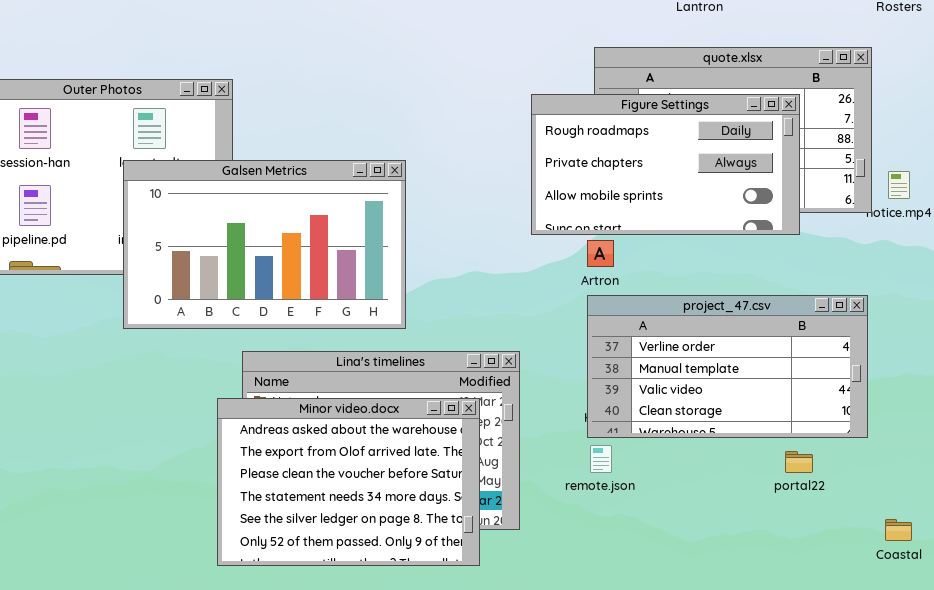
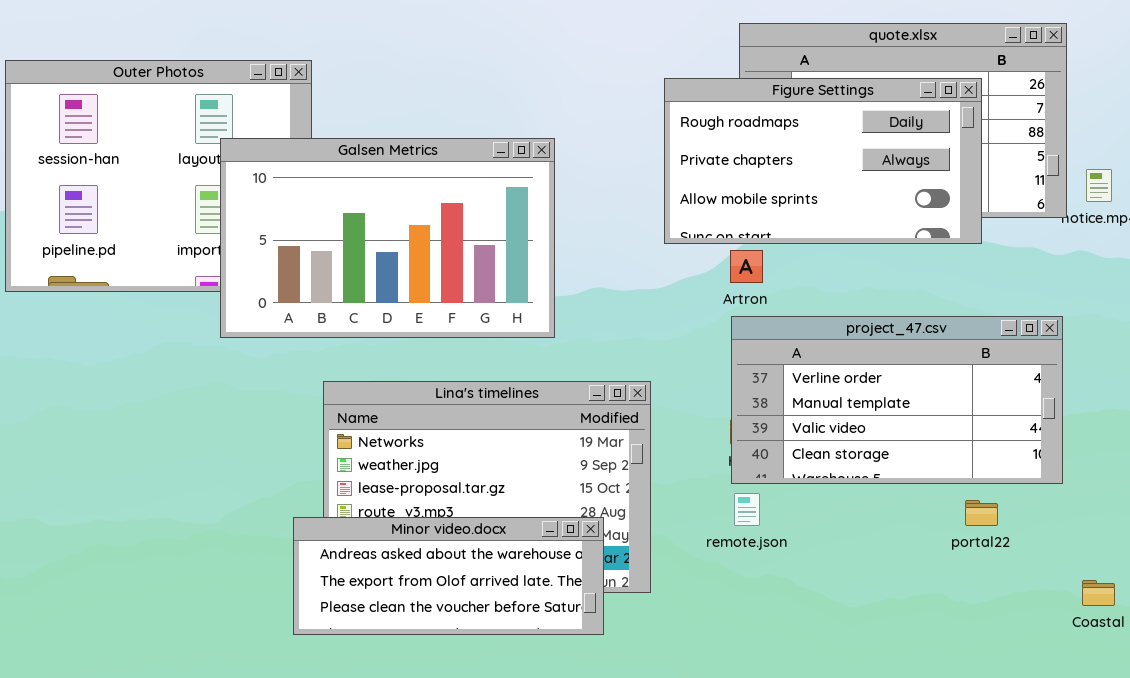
Galsen Metrics: [123,160,406,329] -> [220,138,555,338], moved
Minor video.docx: [217,398,480,566] -> [293,517,604,635], resized

